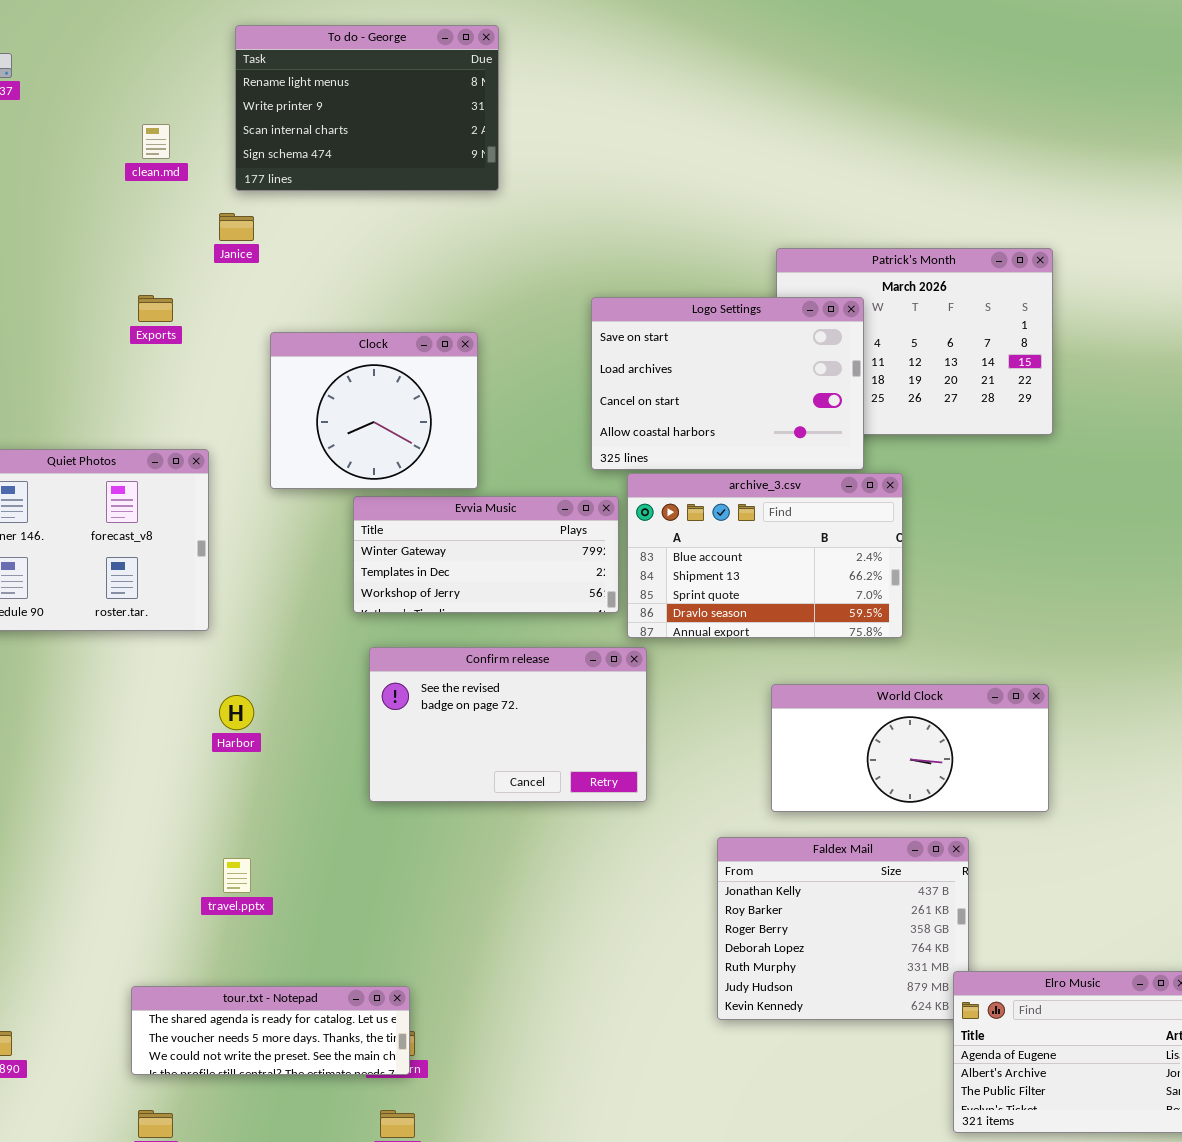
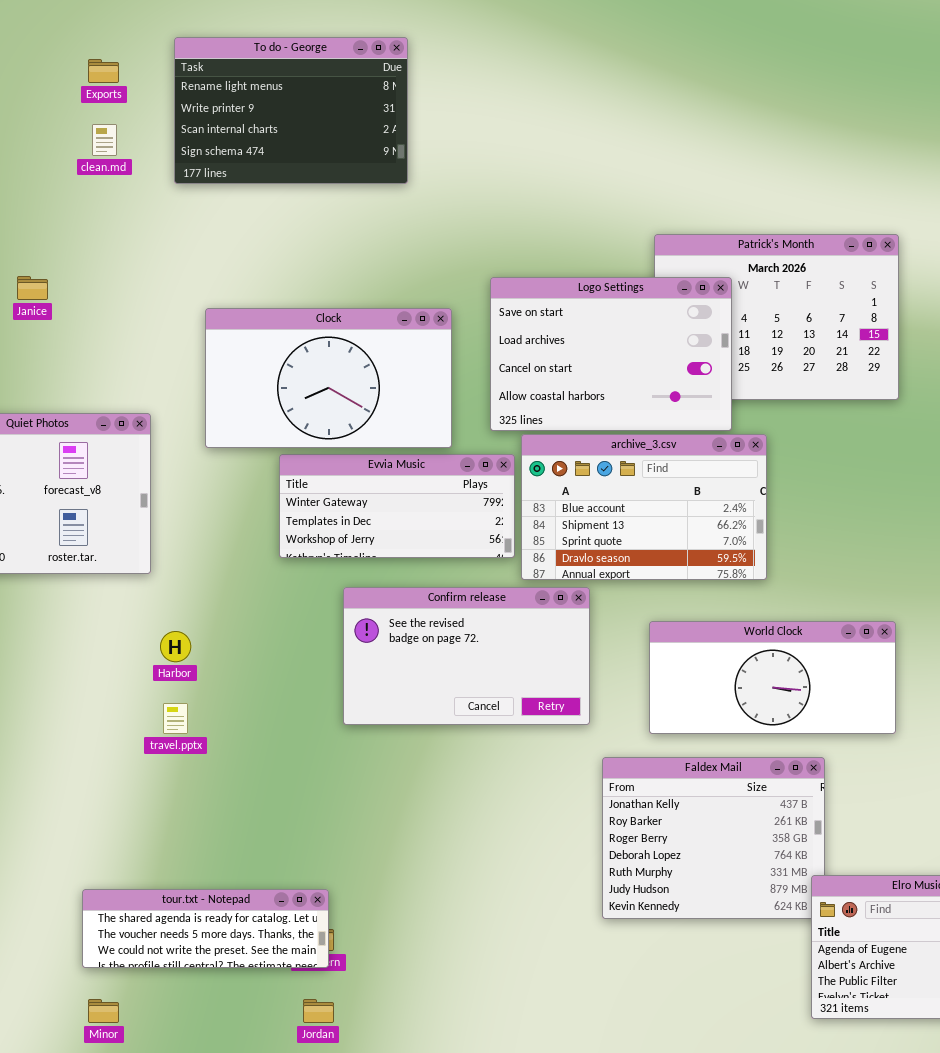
Janice: [219,213,254,241] -> [17,276,48,300], moved
Exports: [138,295,173,322] -> [88,59,119,83], moved
Clock: [270,332,478,489] -> [205,308,452,448], resized
Confirm release: [369,647,647,802] -> [343,587,590,725], moved
travel.pptx: [223,858,251,893] -> [163,703,188,734], moved

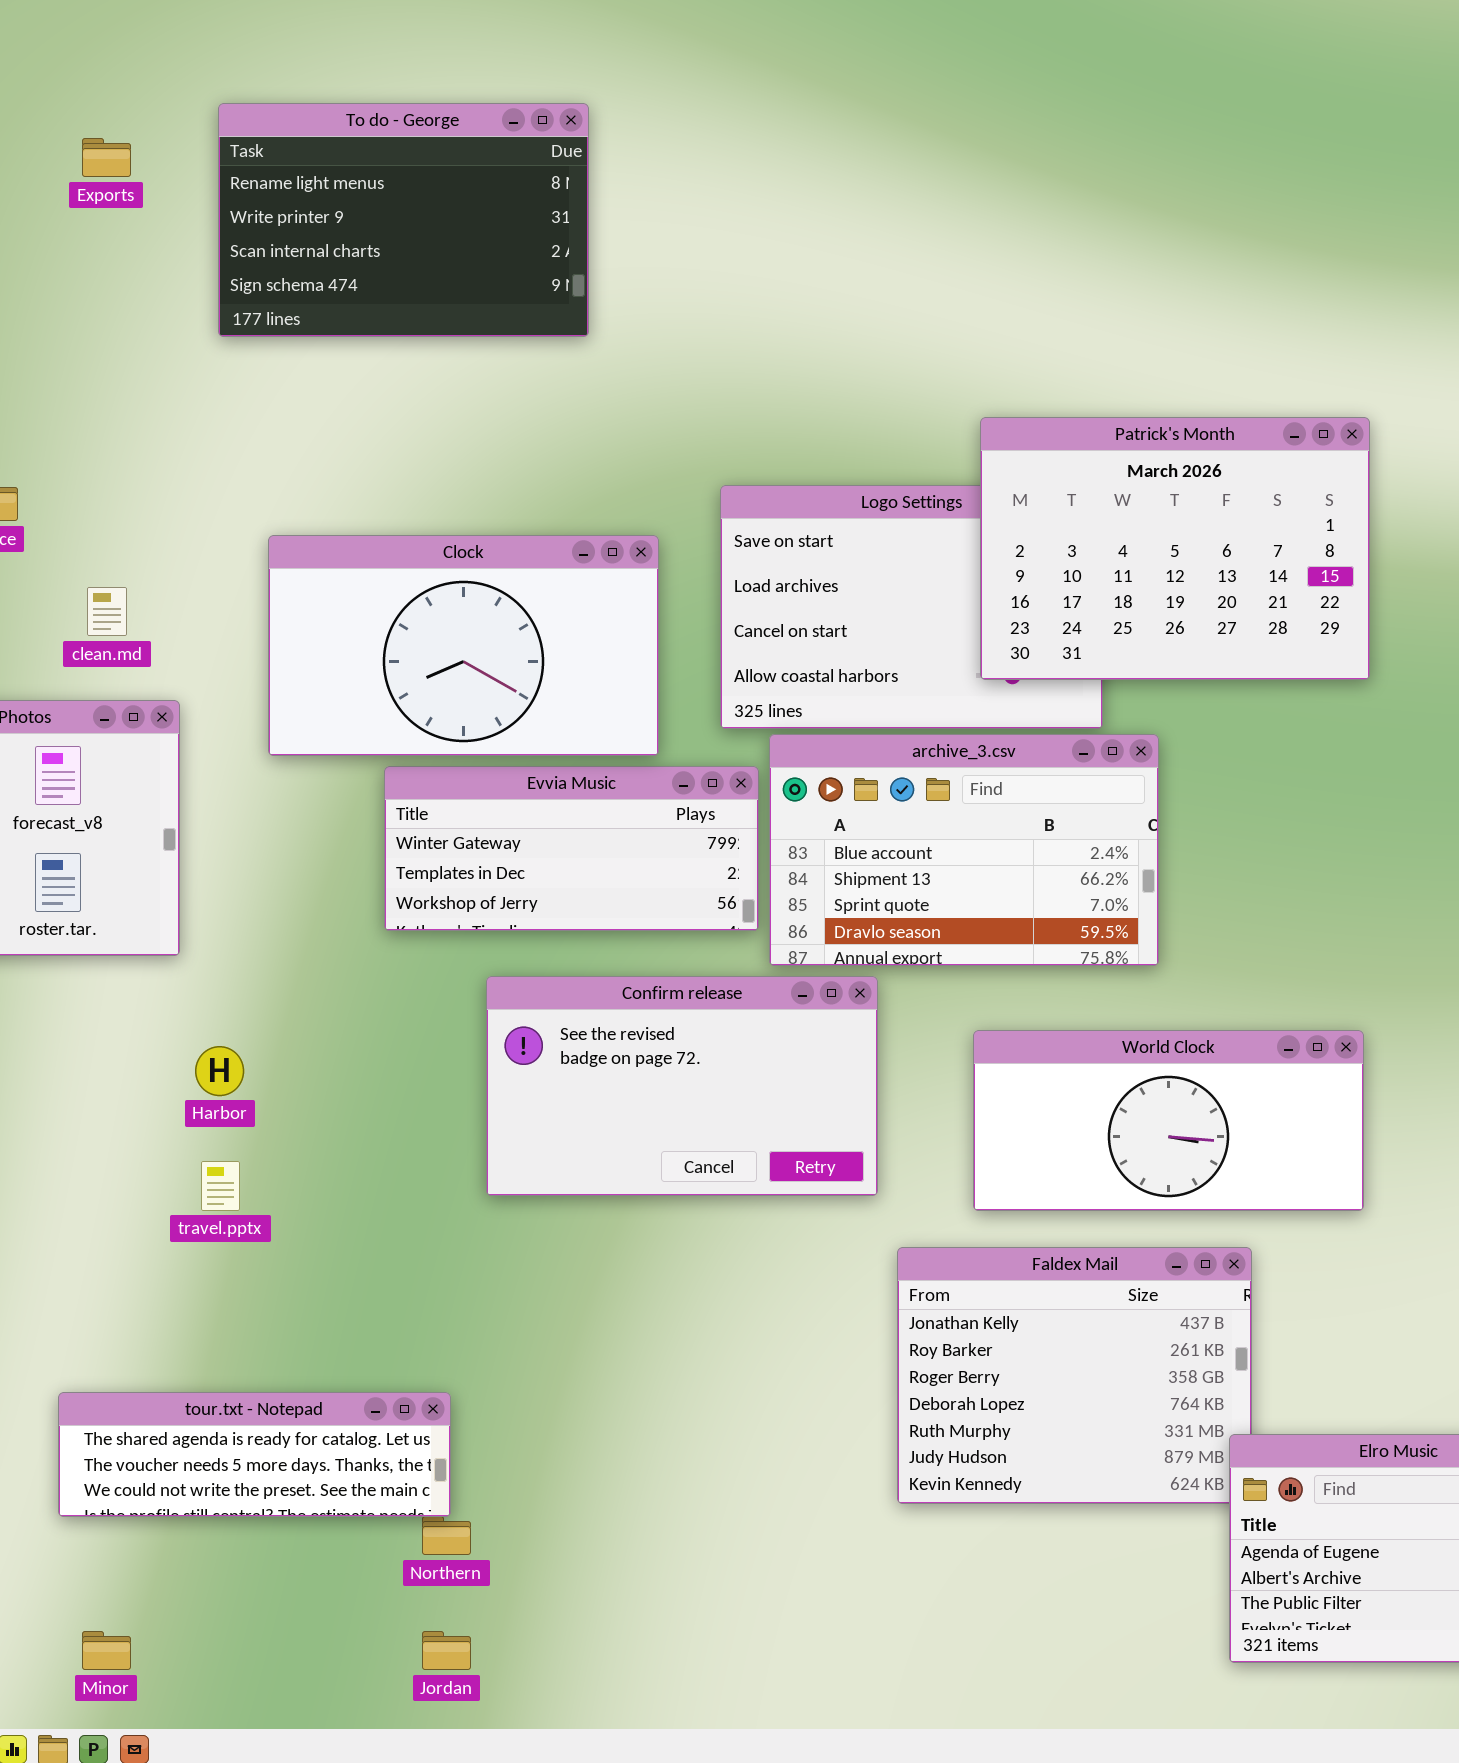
clean.md: [92,124,117,156] -> [87,587,127,636], moved
Patrick's Month: [654,234,899,400] -> [980,417,1370,680], raised
tour.txt - Notepad: [82,889,329,968] -> [58,1392,451,1517], moved

